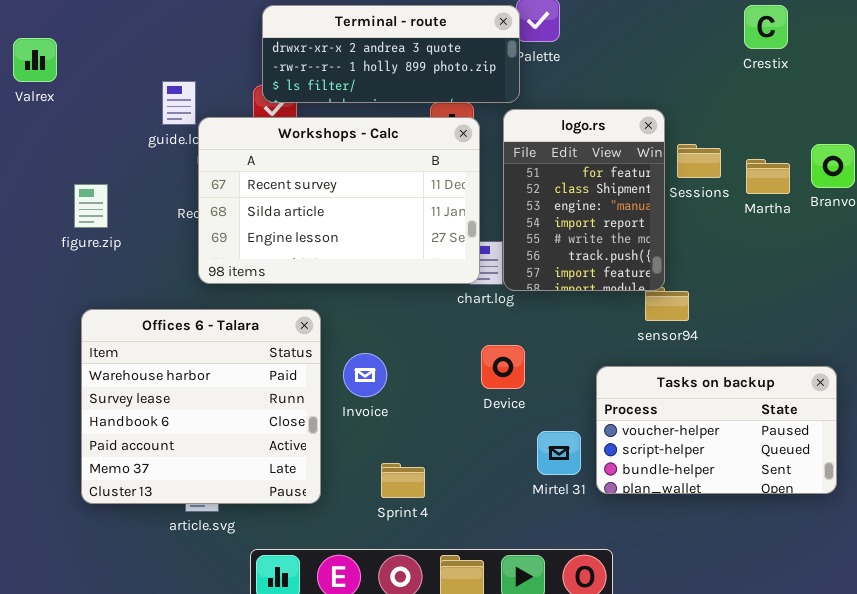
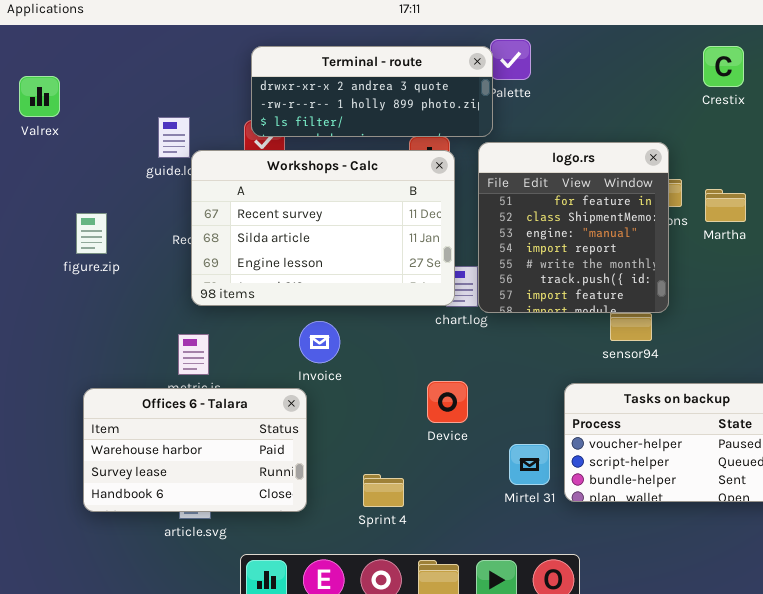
logo.rs: [503,109,665,291] -> [478,142,669,313], resized
Offices 6 - Talara: [81,309,321,504] -> [83,388,307,512], resized
Device: [481,345,525,389] -> [427,381,468,423], moved
Invoice: [343,353,387,397] -> [299,321,340,363], moved

